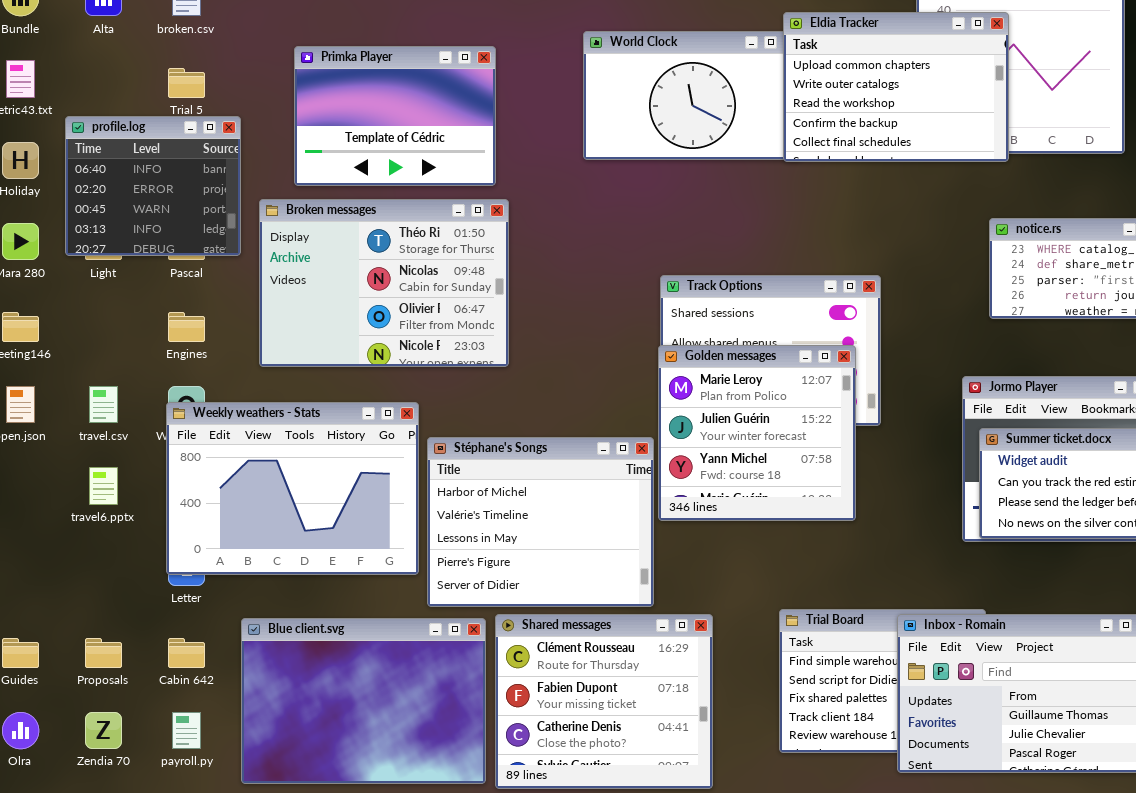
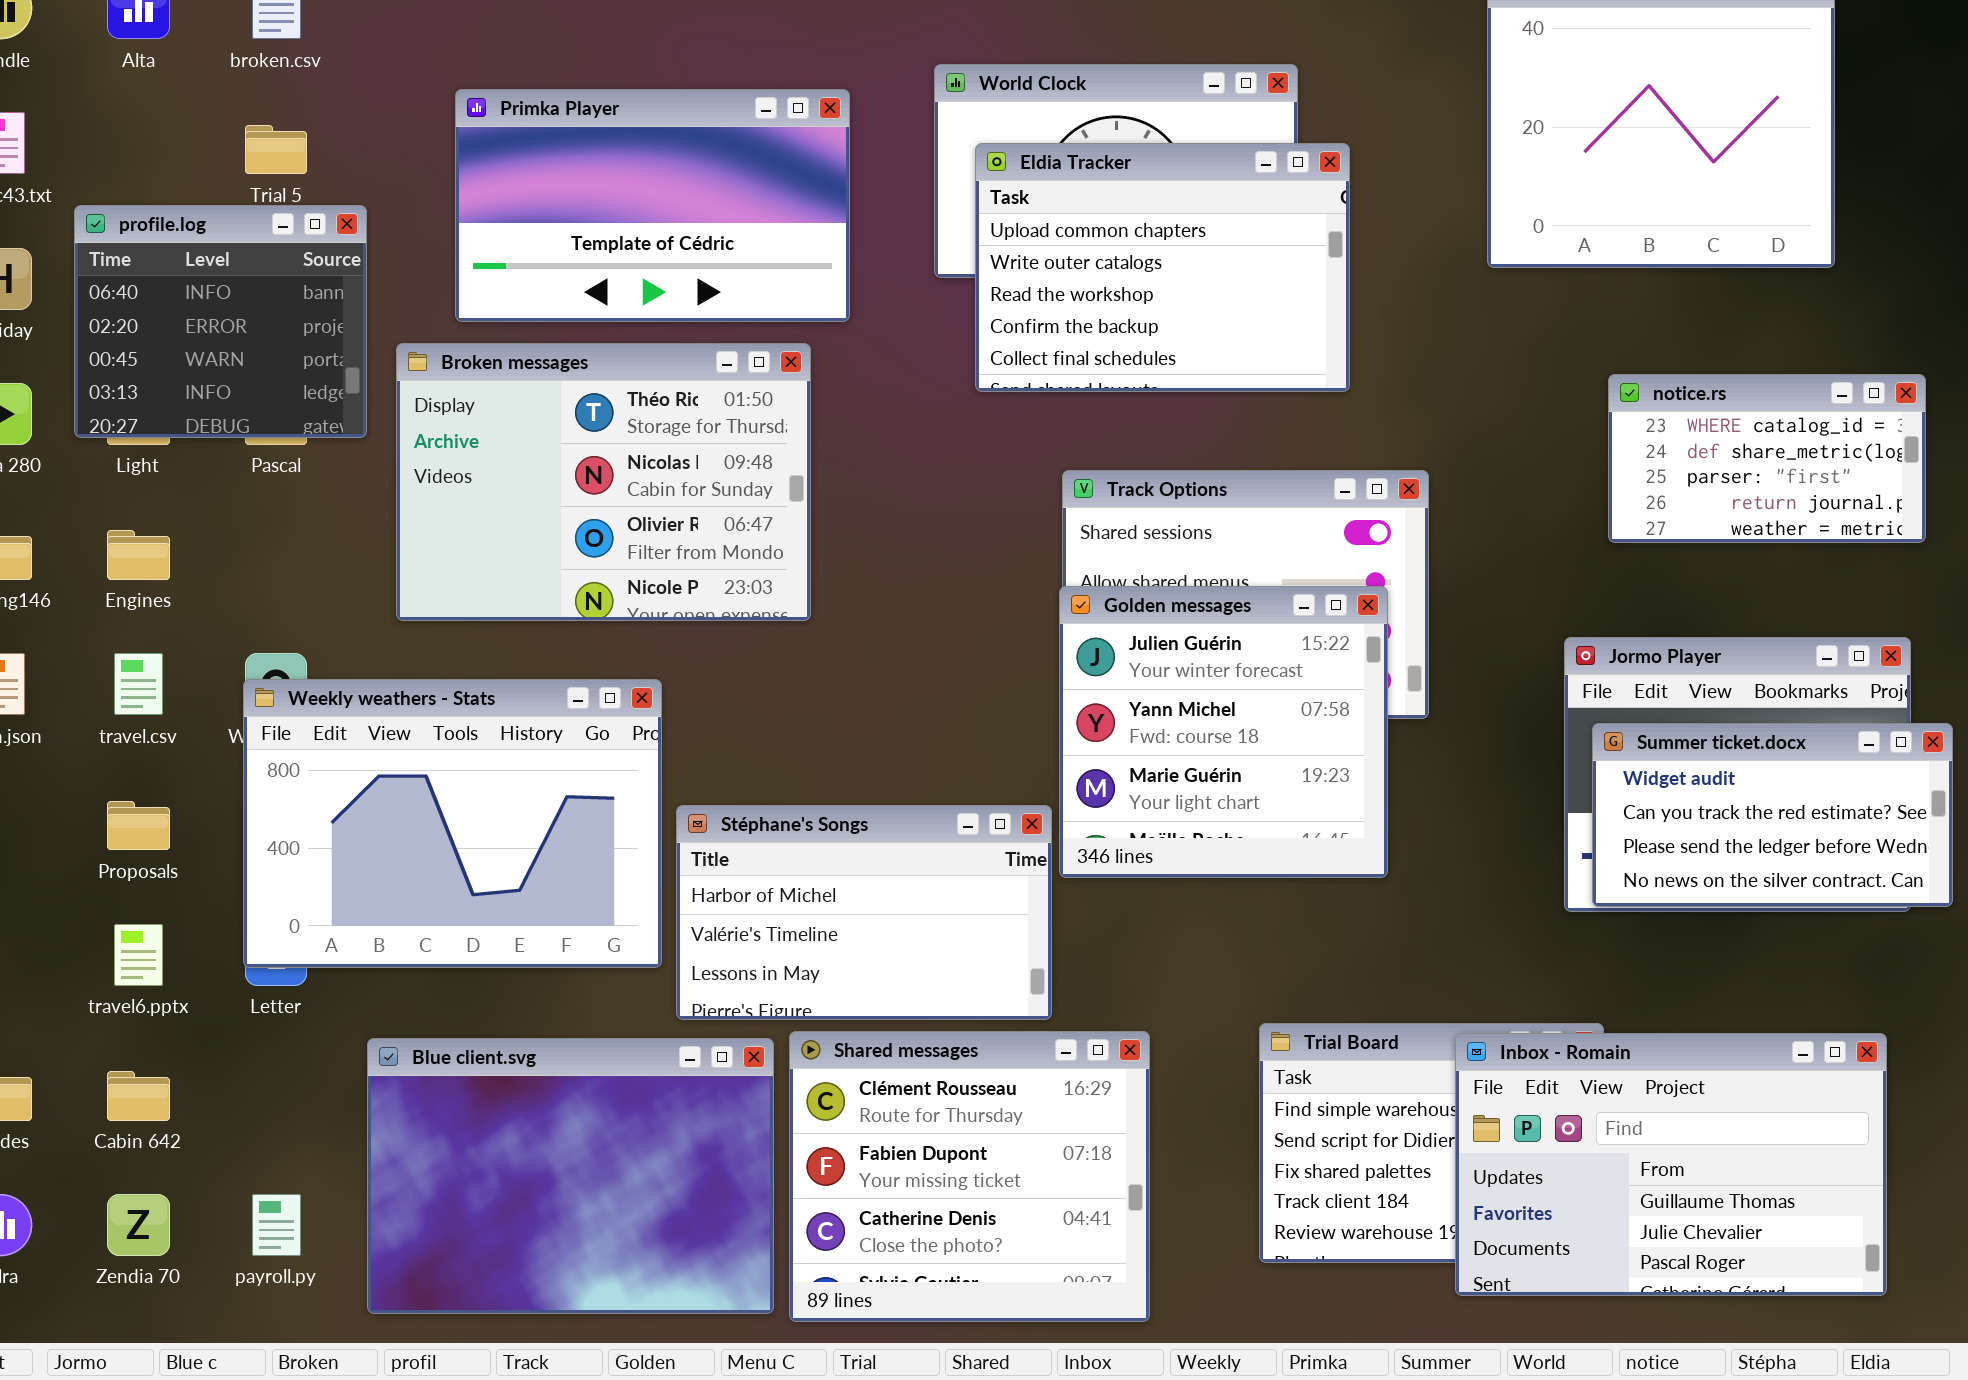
Eldia Tracker: [783,12,1009,162] -> [975,143,1350,392], moved
Primka Player: [294,46,496,186] -> [455,89,850,322], resized
Engines: [168,312,205,342] -> [107,530,170,580], moved
Golden messages: [658,345,856,521] -> [1059,586,1388,878], scrolled down 1 row
Stéphane's Songs: [427,437,654,607] -> [676,805,1052,1020], resized
travel6.pptx: [89,467,118,505] -> [114,924,163,986], moved
Proposals: [85,638,122,668] -> [107,801,170,850], moved
Cabin 642: [168,638,205,668] -> [107,1071,170,1121], moved

